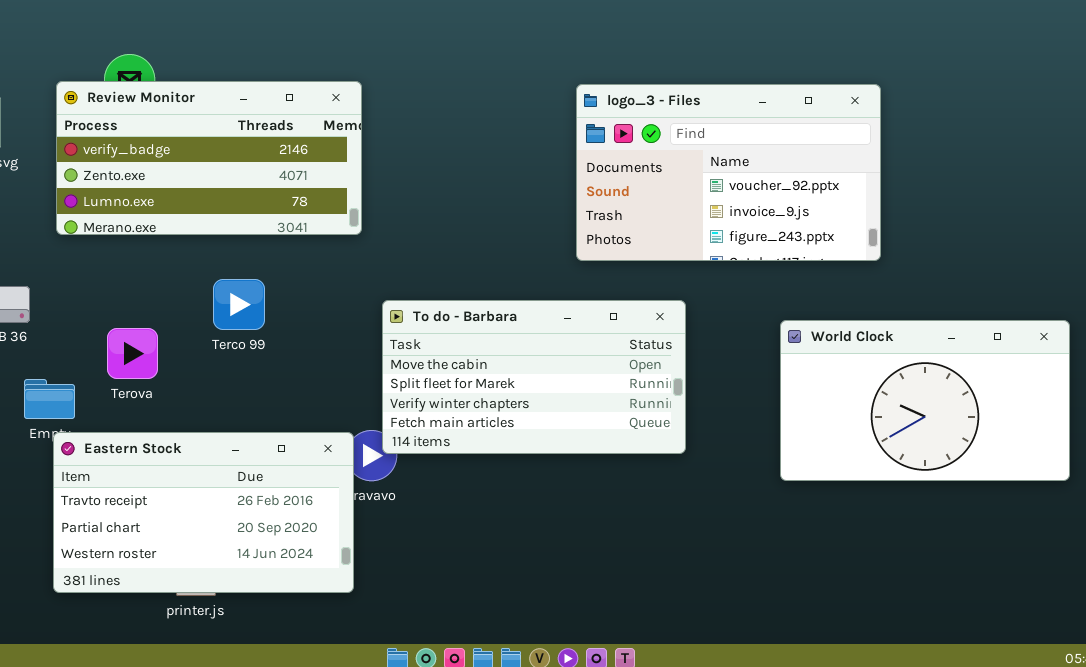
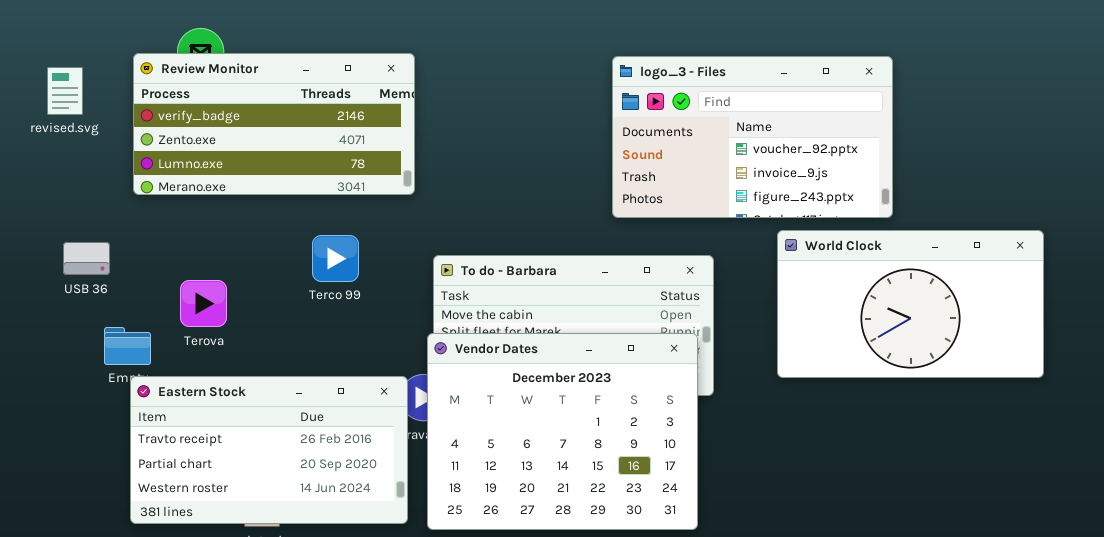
Terco 99: [213,279,265,330] -> [312,235,359,282], moved
World Clock: [780,320,1070,481] -> [777,230,1044,378], moved
Vendor Dates: none -> [427,333,698,530], opened

